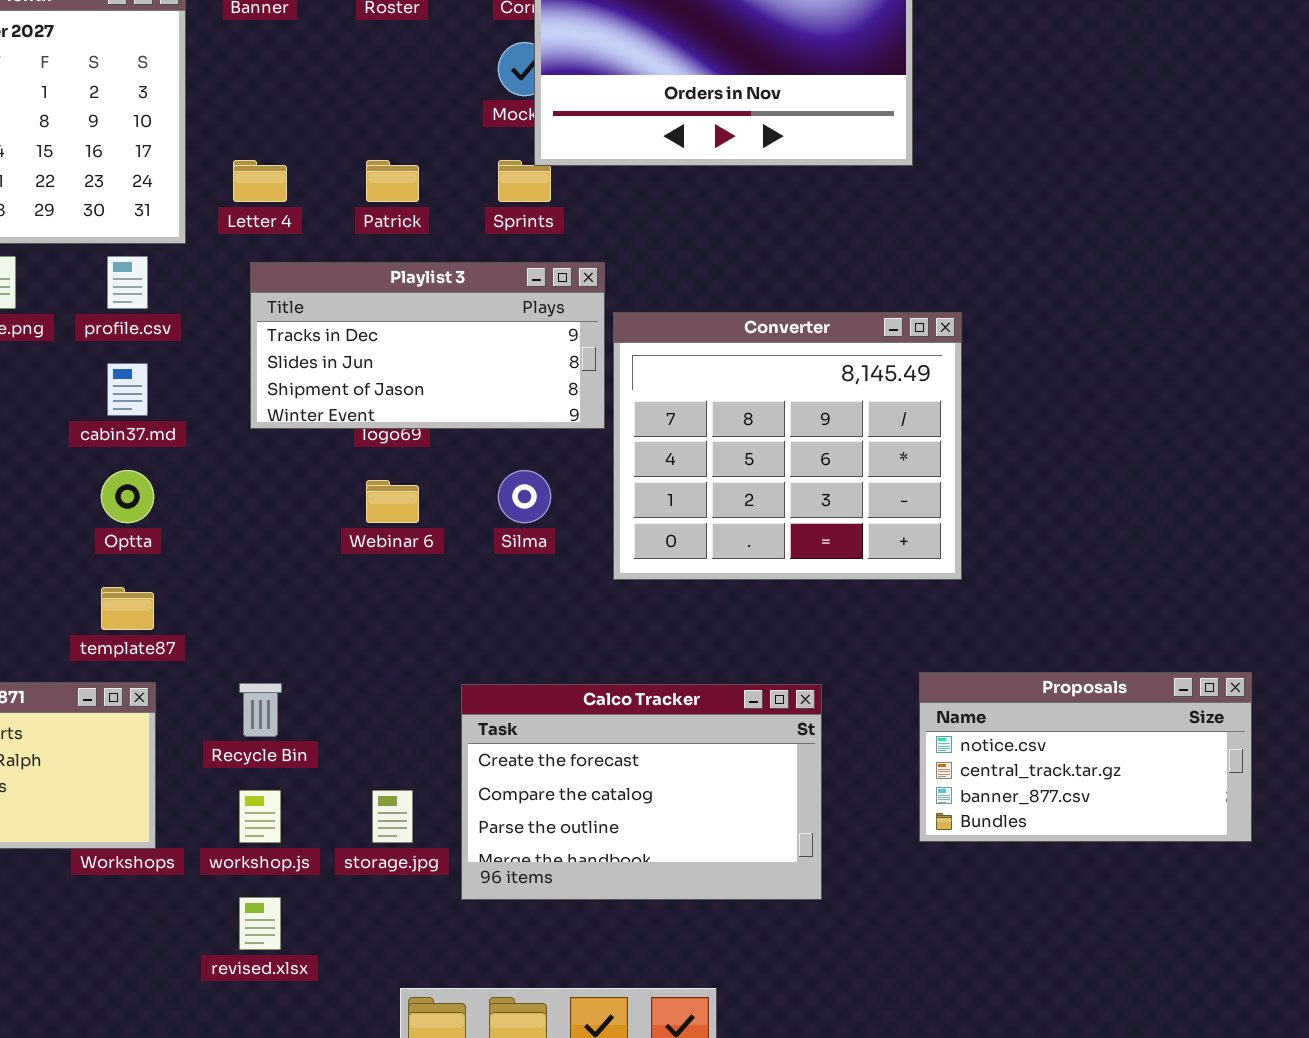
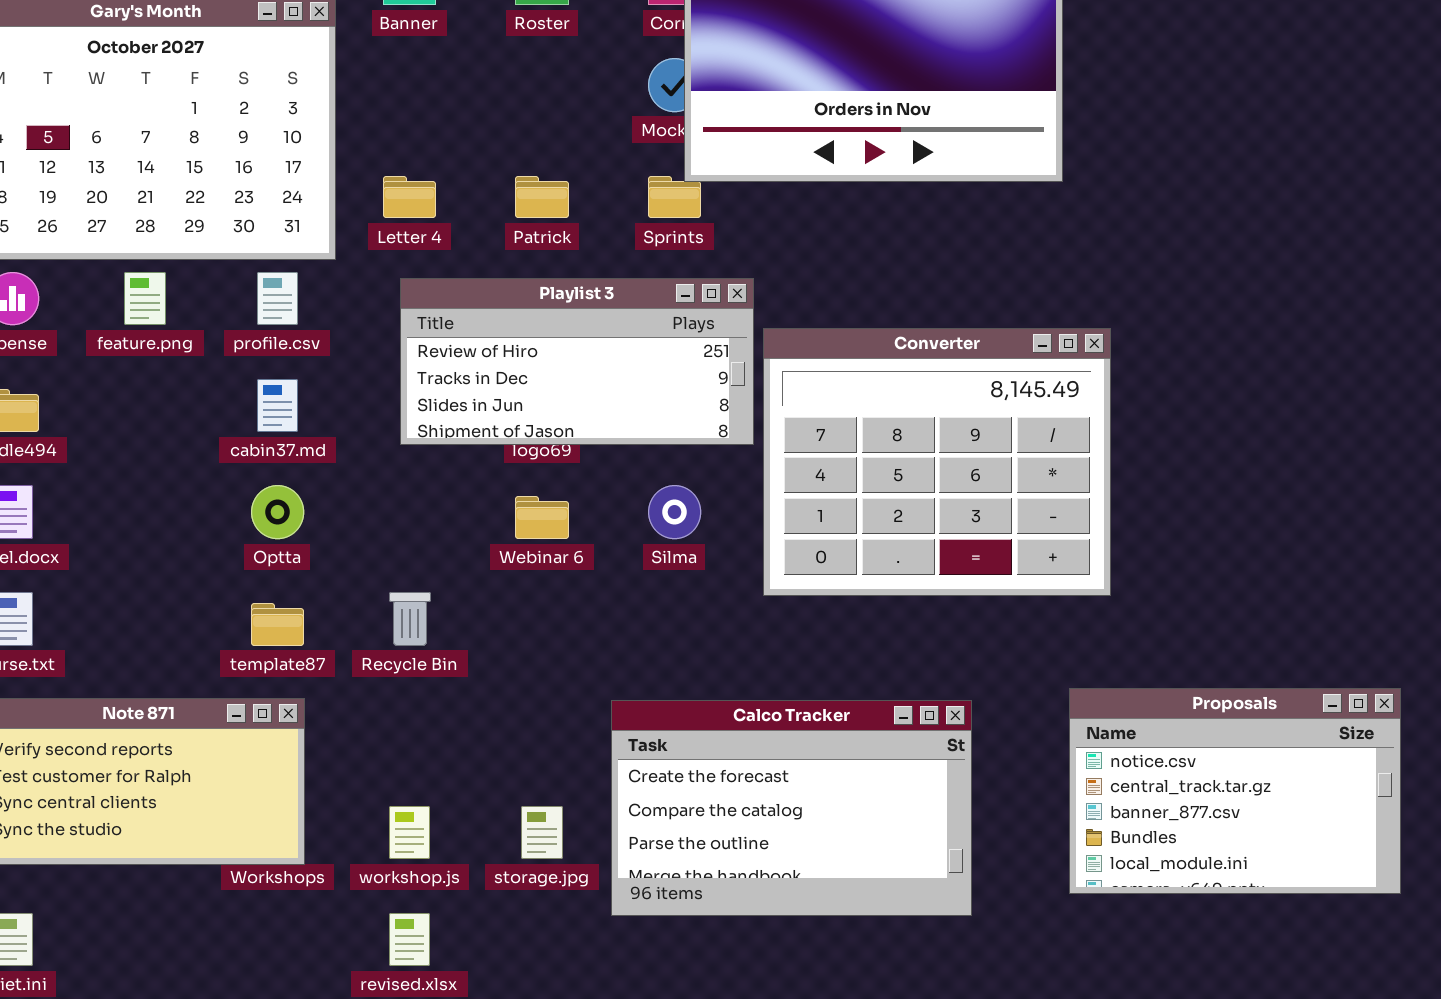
Playlist 3: [250,262,605,429] -> [400,278,754,445], scrolled up 1 row
Proposals: [919,672,1252,842] -> [1069,688,1401,894], resized
Recycle Bin: [239,683,282,737] -> [389,592,431,646], moved

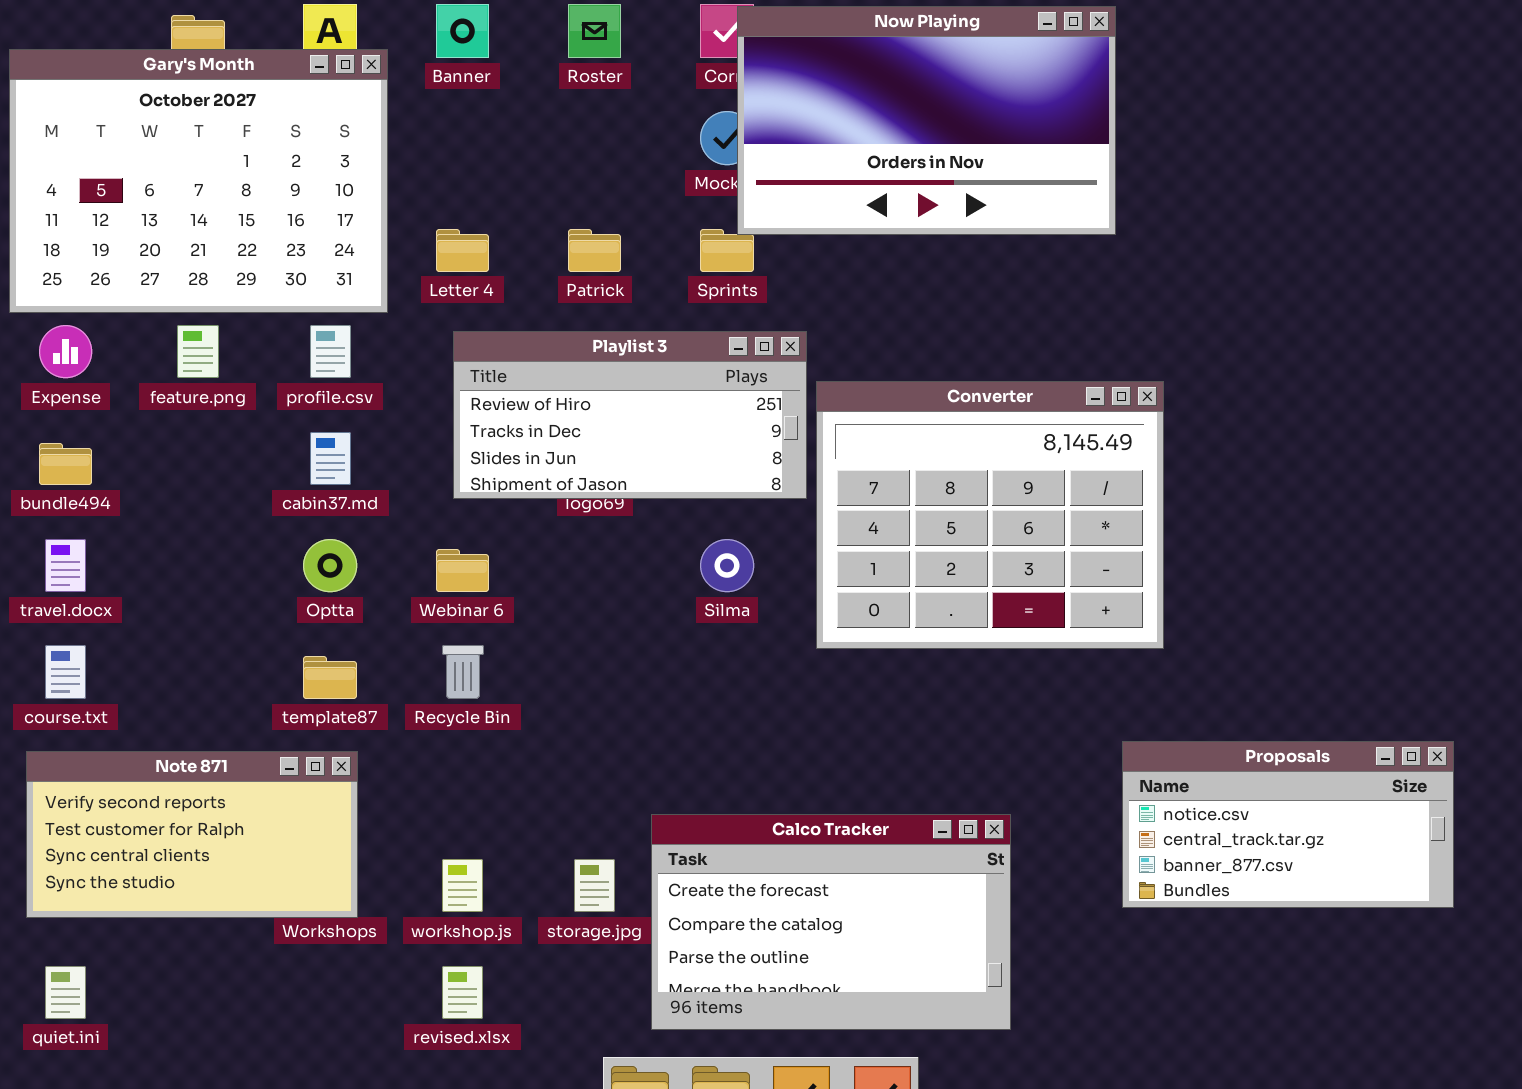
Webinar 6: [515,496,569,539] -> [436,549,489,592], moved
Proposals: [1069,688,1401,894] -> [1122,741,1454,908], resized
Calco Tracker: [611,700,972,916] -> [651,814,1011,1030], moved

